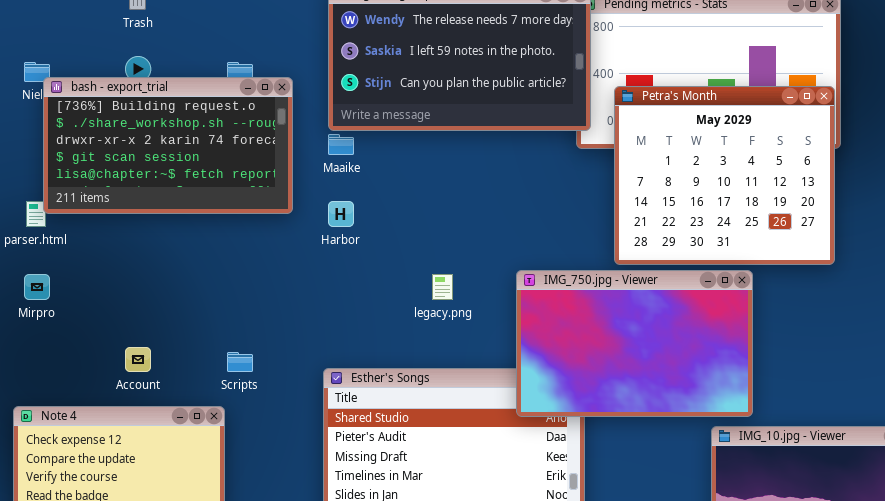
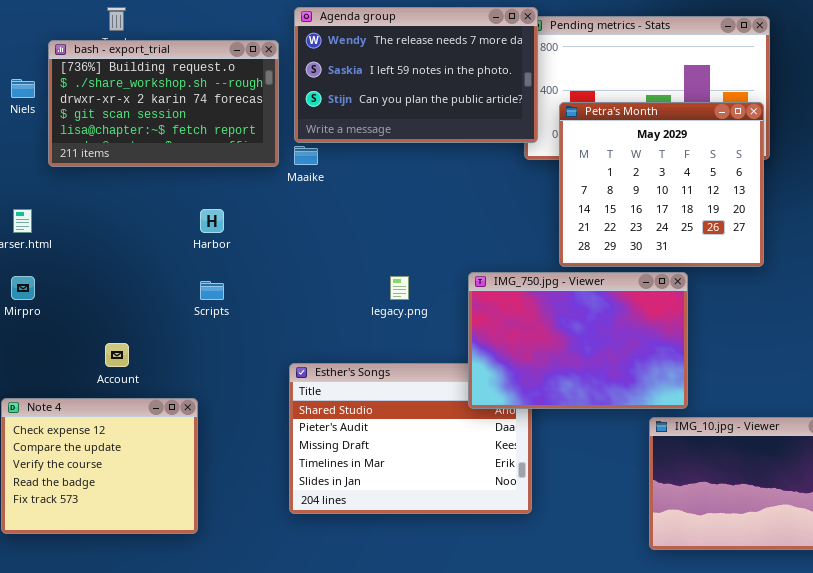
bash - export_trial: [43,77,293,214] -> [48,40,279,167], moved
Harbor: [328,201,354,227] -> [200,209,224,233], moved
Scripts: [227,352,253,372] -> [200,281,224,300], moved

